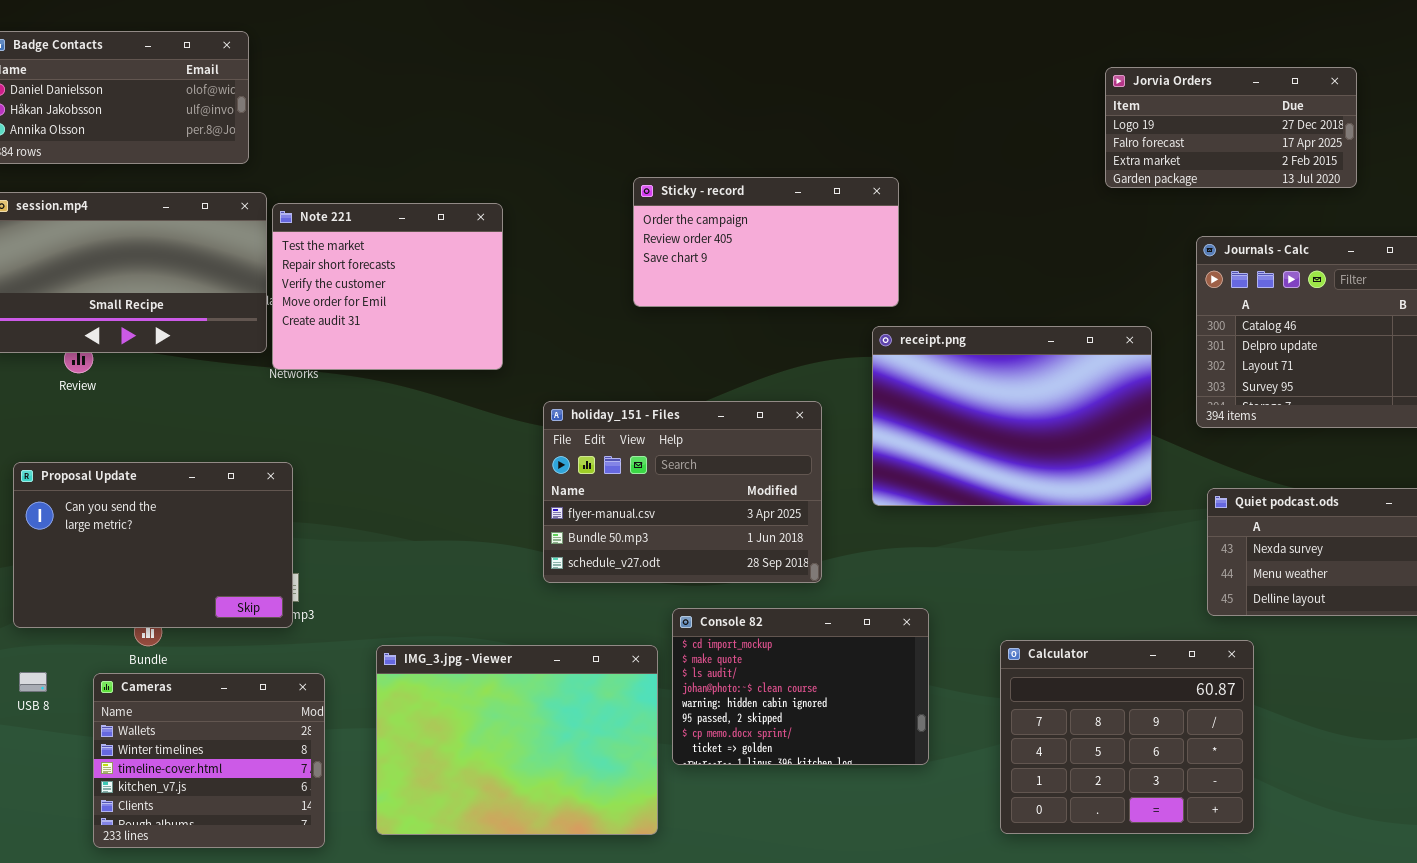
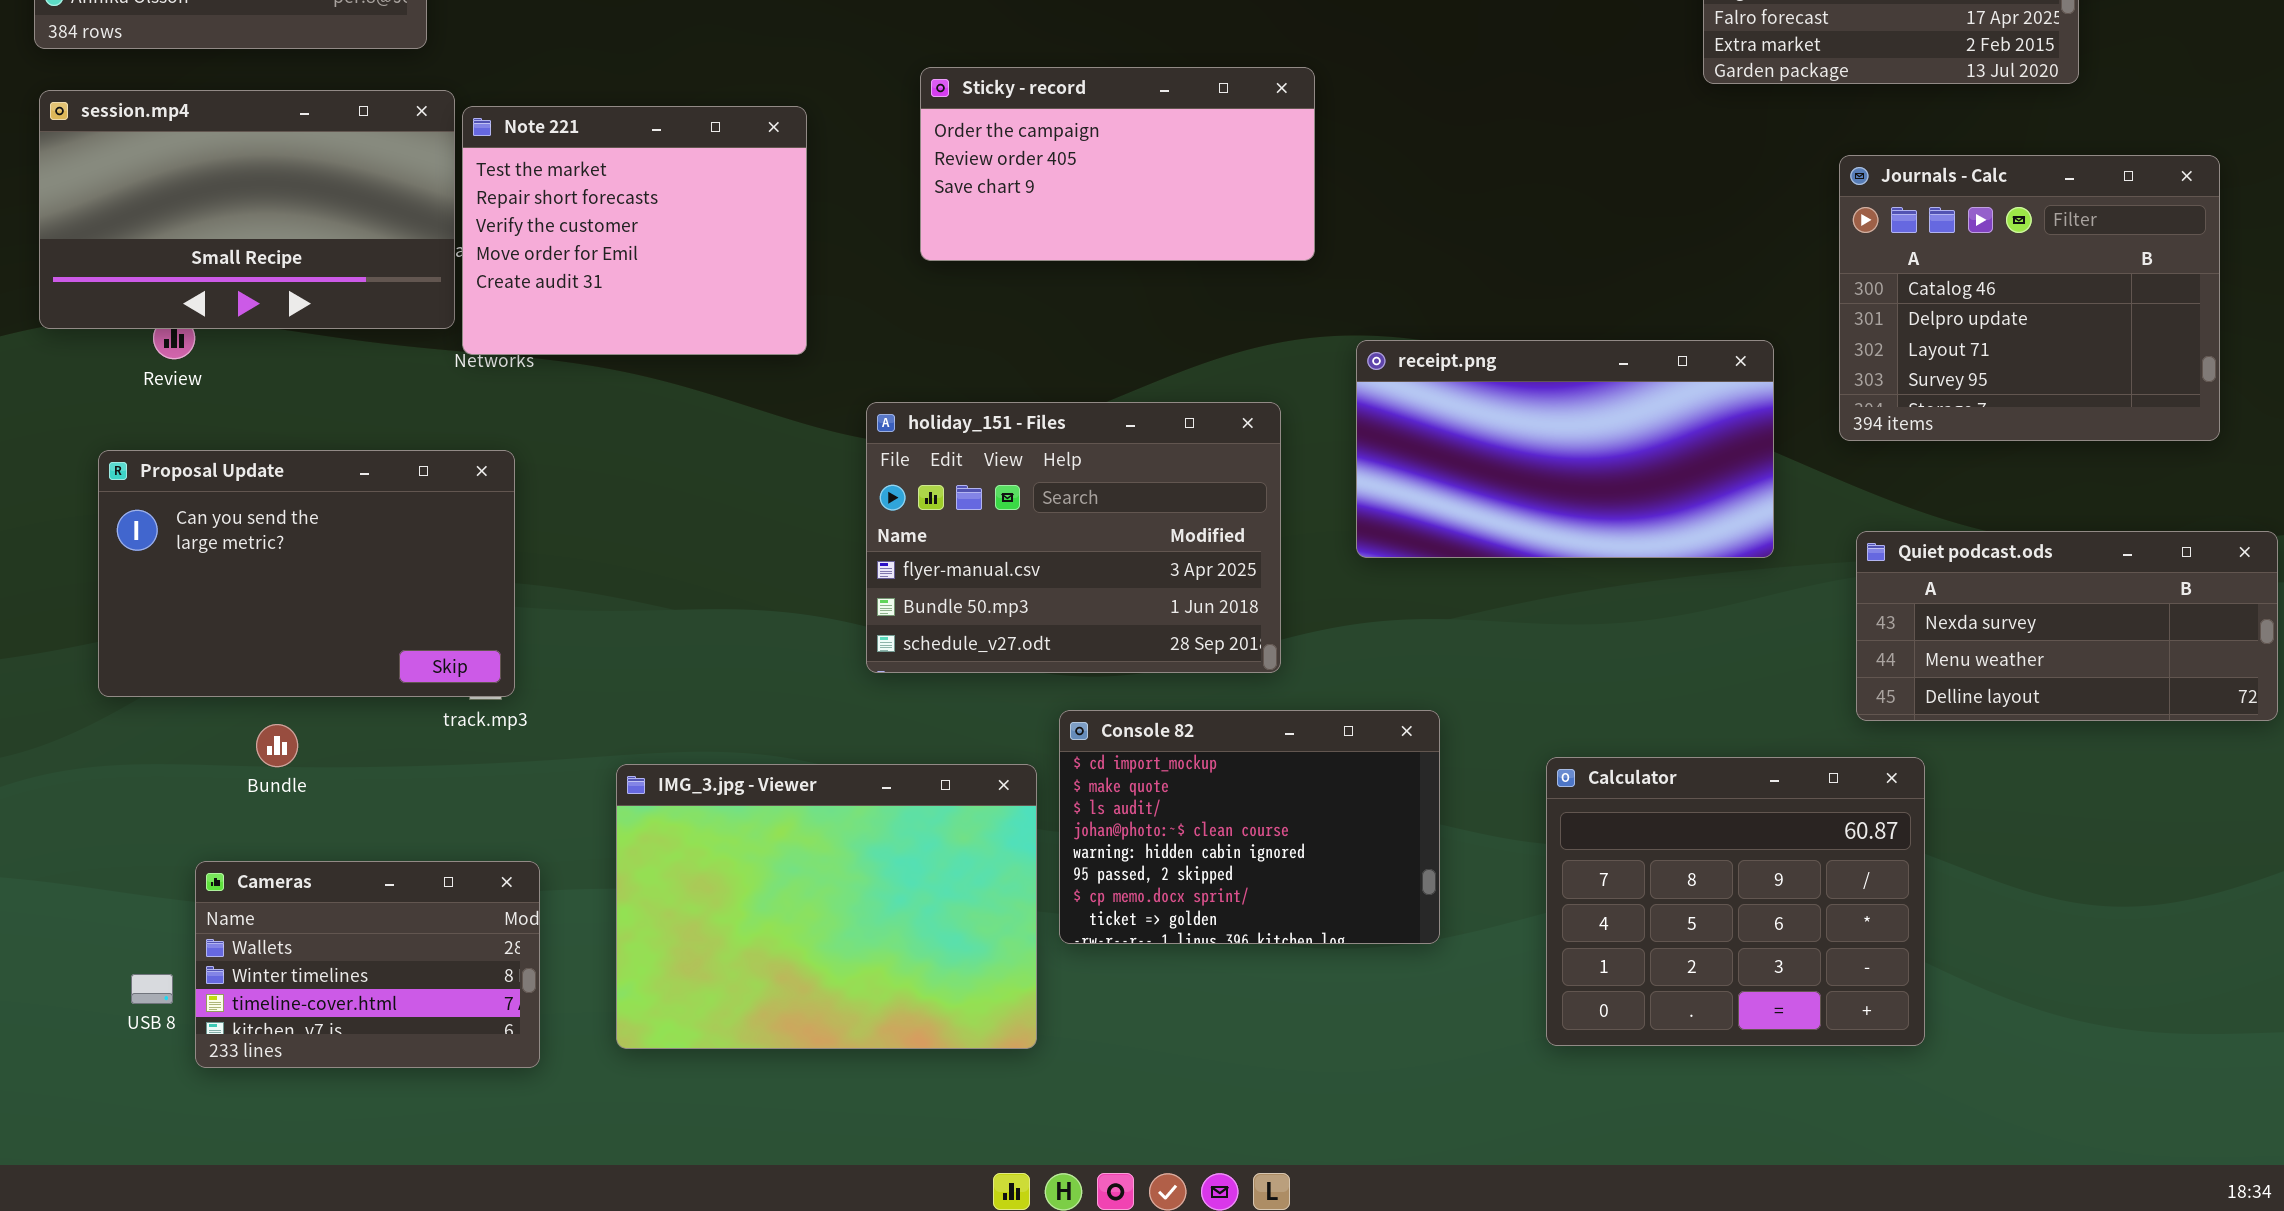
Sticky - record: [633,177,899,307] -> [920,67,1315,261], moved
receipt.png: [872,326,1152,506] -> [1356,340,1774,558], resized
Proposal Update: [13,462,293,628] -> [98,450,515,697], moved
USB 8: [19,672,47,692] -> [131,974,173,1004], moved
Cameras: [93,673,325,848] -> [195,861,540,1068], resized

